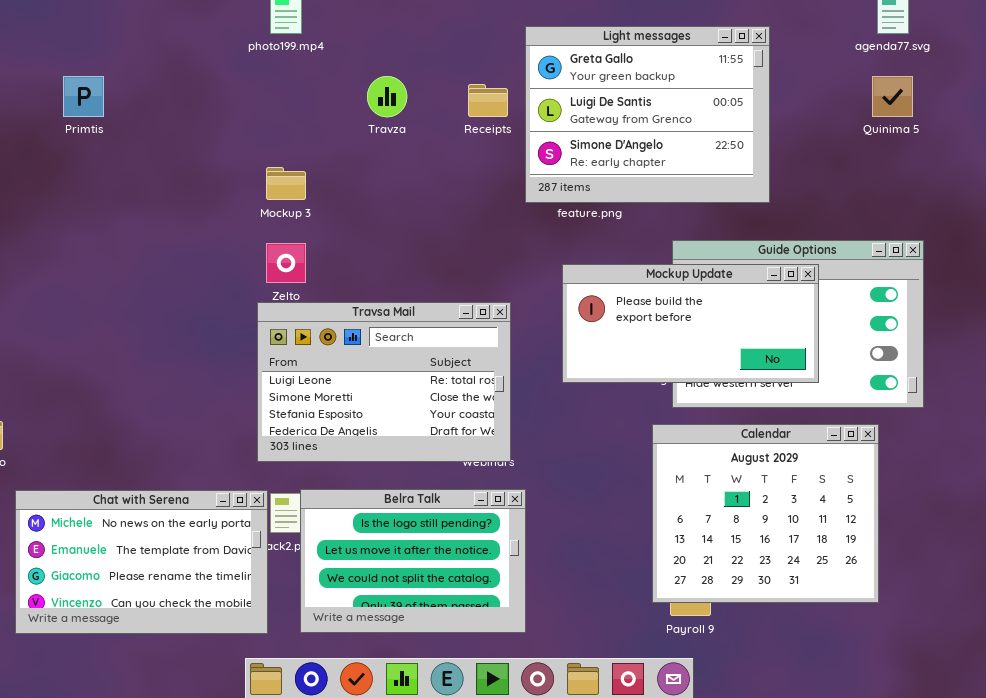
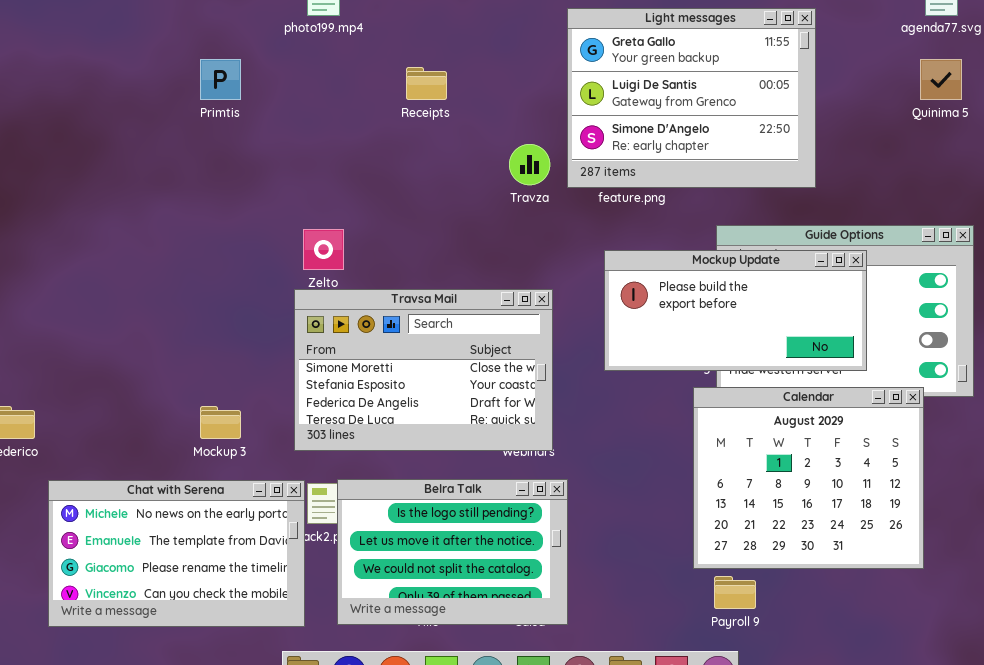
Primtis: [63,76,104,117] -> [200,59,241,100], moved
Travza: [367,76,407,117] -> [509,144,550,185], moved
Receipts: [468,84,508,117] -> [406,67,447,100], moved
Mockup 3: [266,167,306,200] -> [200,406,241,439], moved
Travsa Mail: [257,302,511,462] -> [294,289,553,451], scrolled down 1 row
Calendar: [652,424,879,603] -> [693,387,924,569], moved

